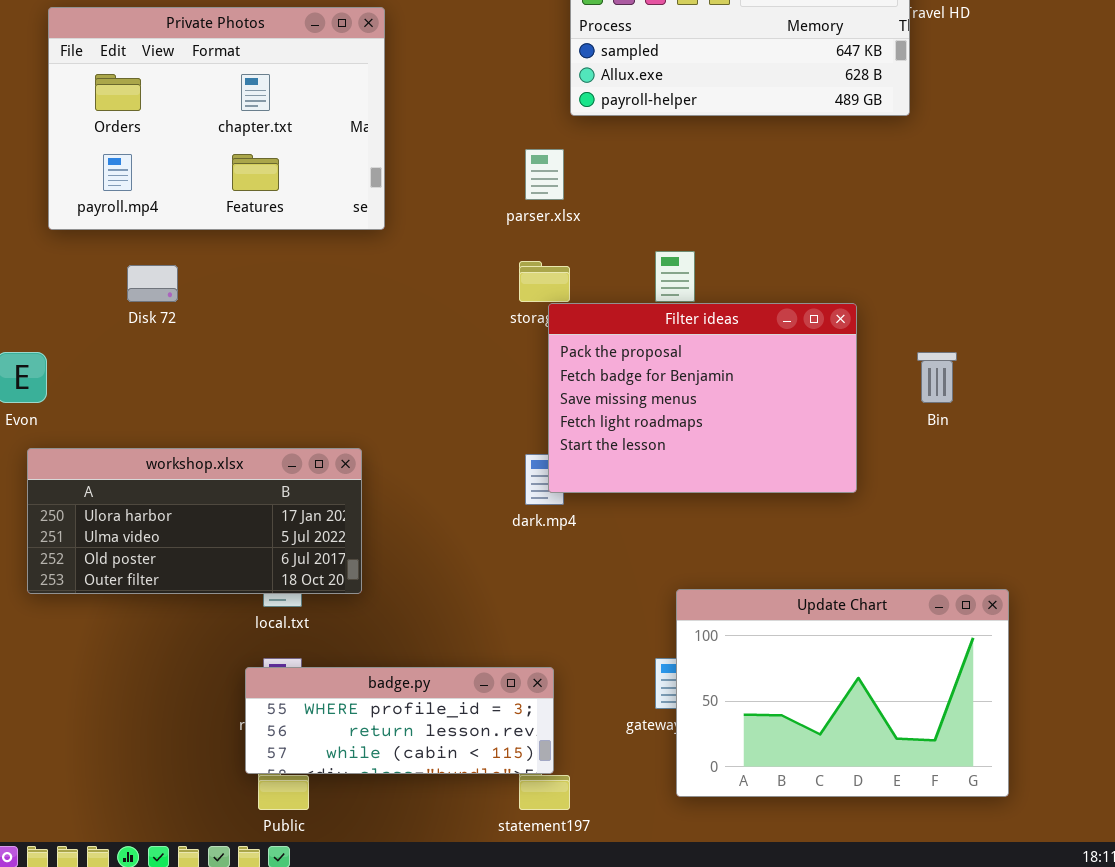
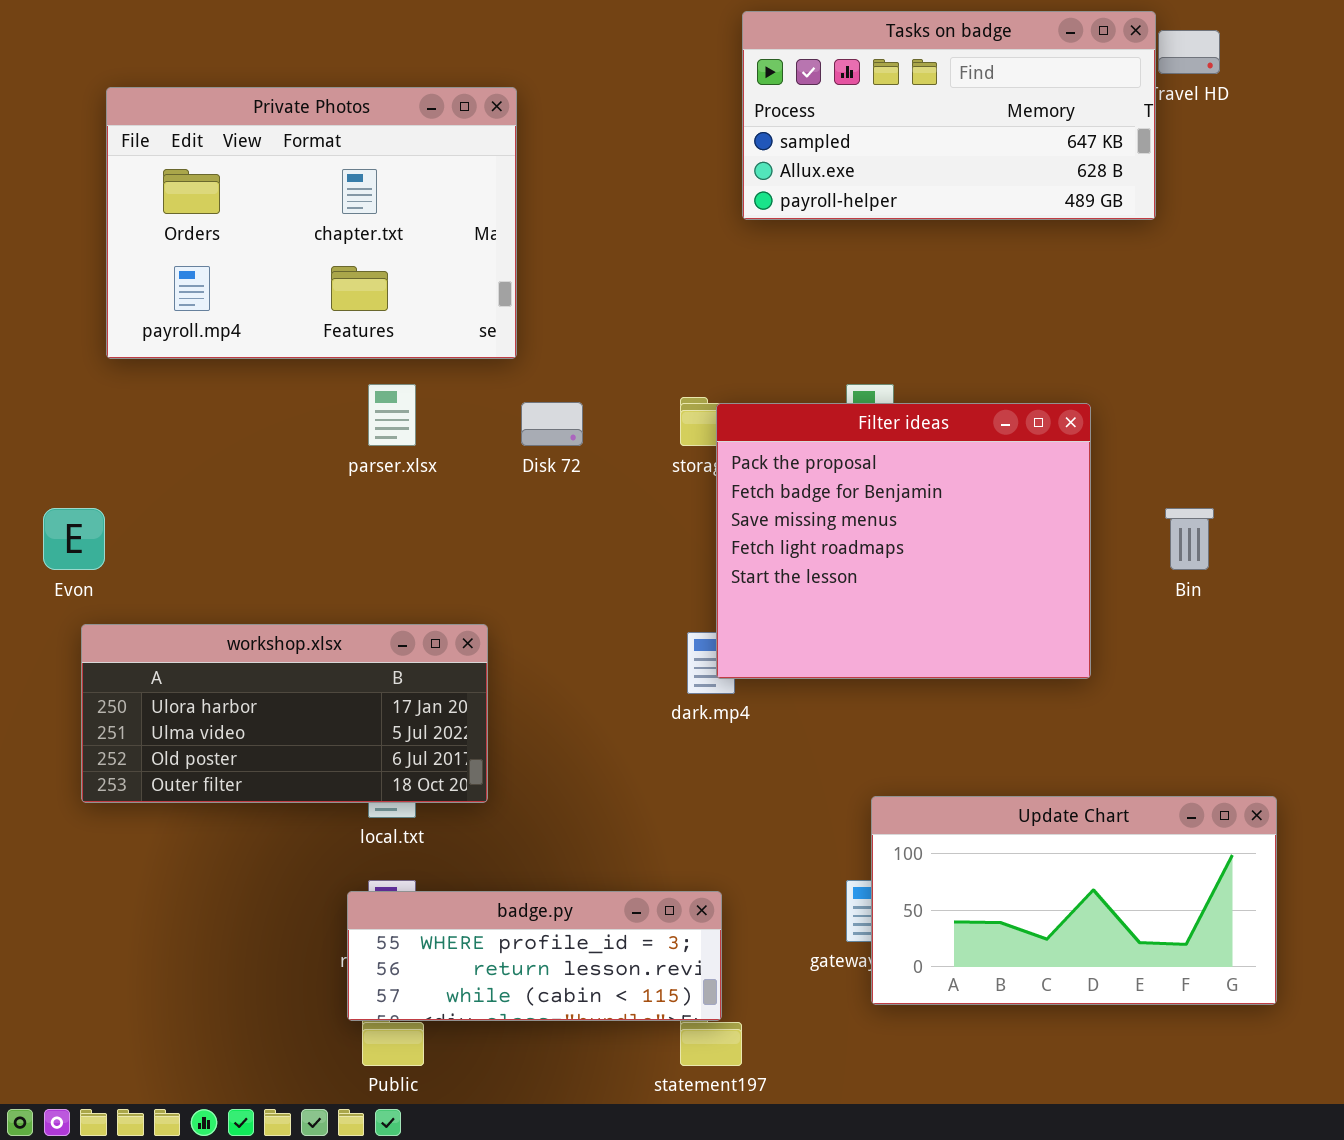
parser.xlsx: [525,149,564,200] -> [368,384,416,446], moved
Disk 72: [127,265,178,302] -> [521,402,583,446], moved
Filter ideas: [548,303,857,493] -> [716,403,1091,679], resized
Update Chart: [676,589,1009,797] -> [871,796,1277,1005], resized

